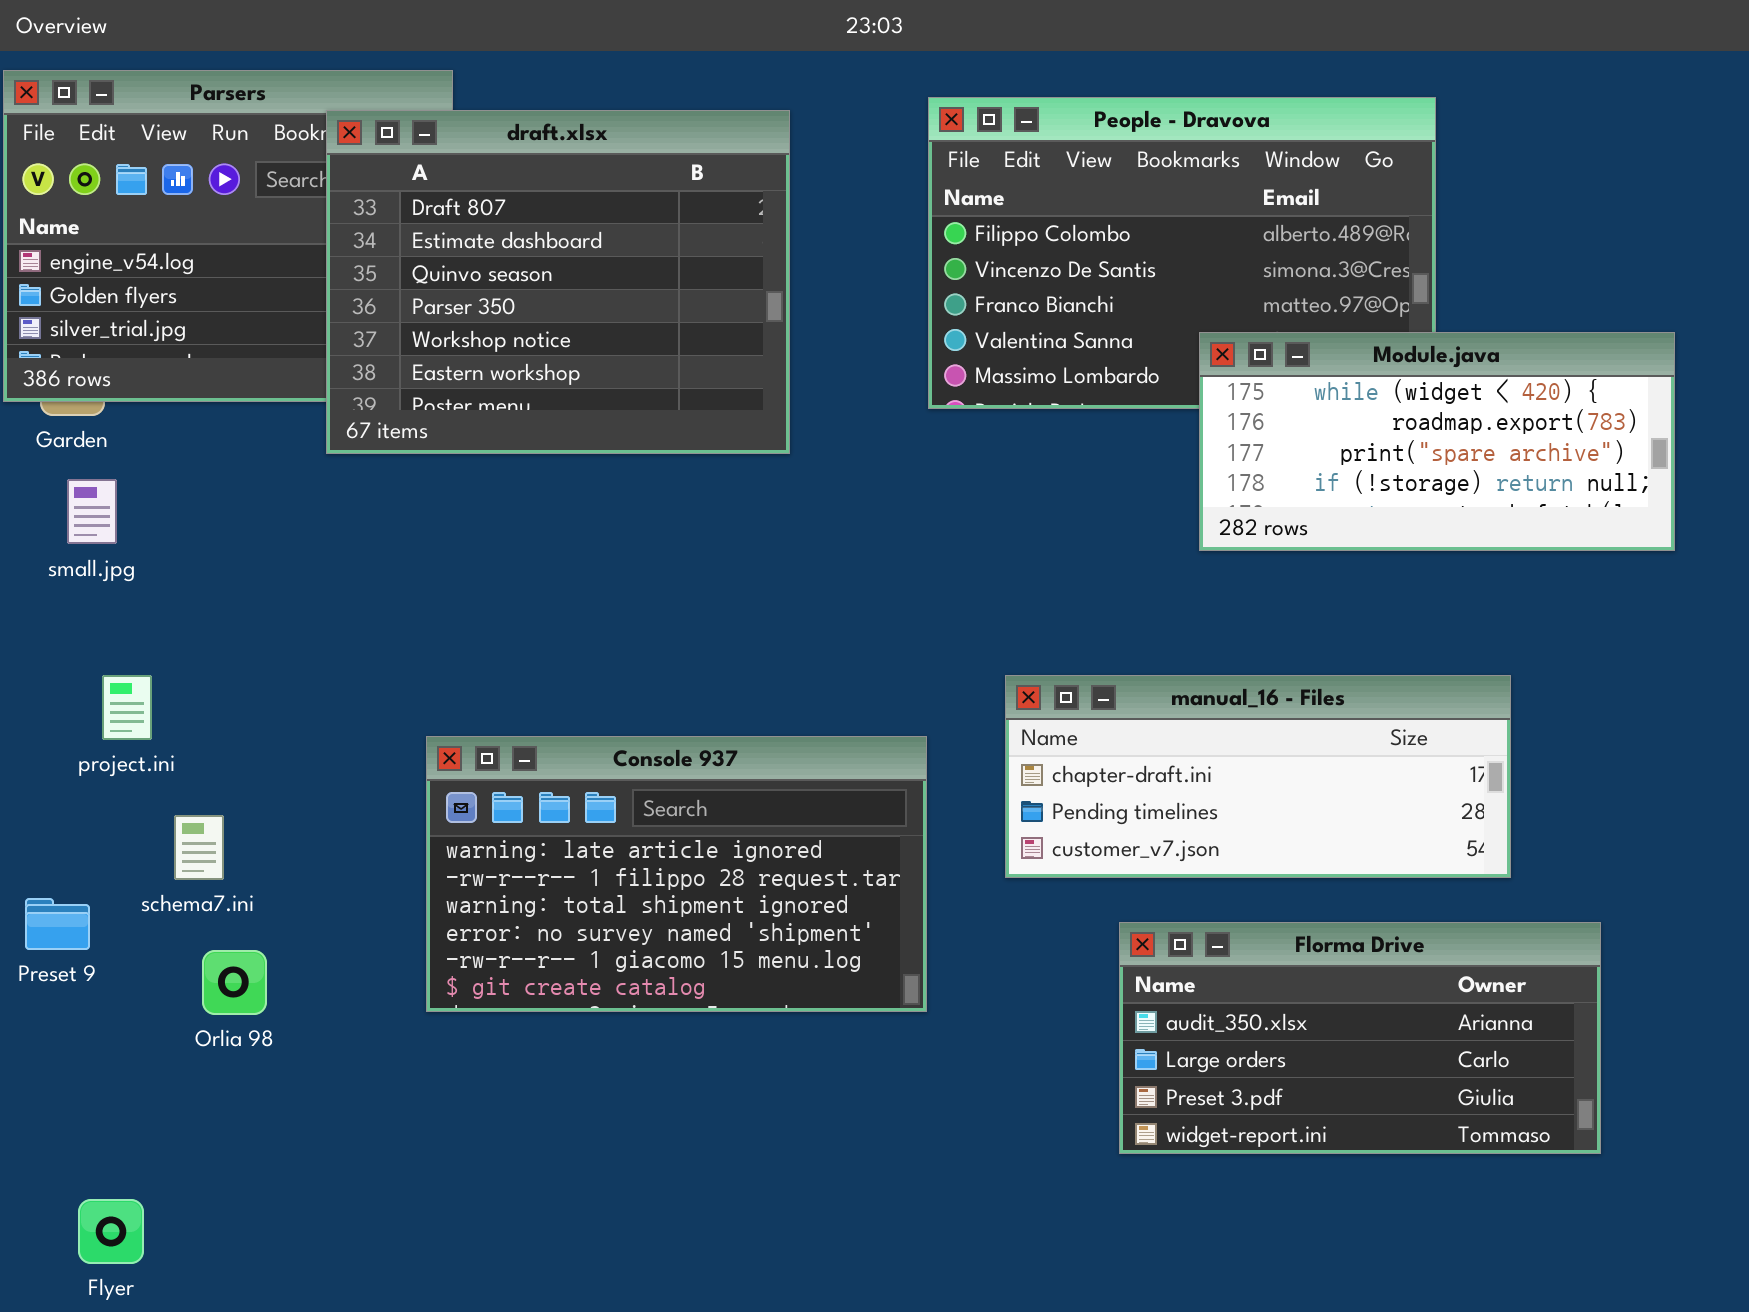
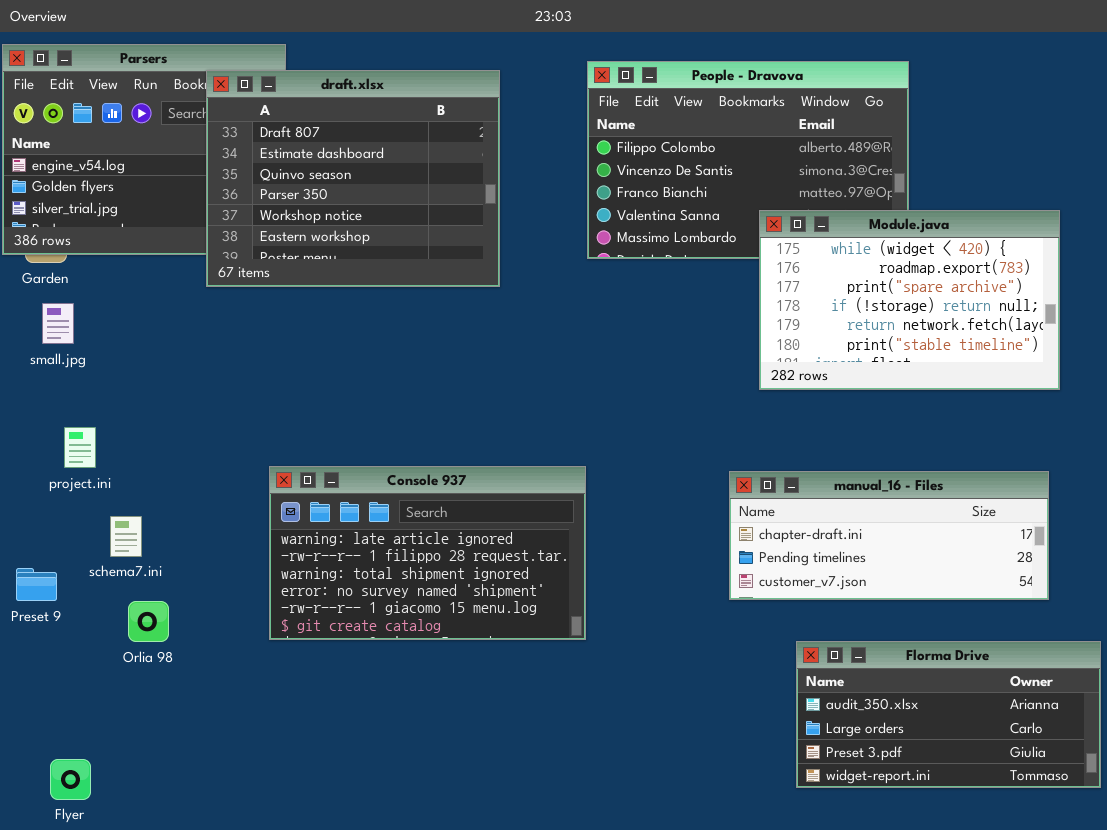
Module.java: [1199,332,1675,551] -> [759,210,1060,390], resized
manual_16 - Files: [1005,675,1511,878] -> [729,471,1049,600], moved
Florma Drive: [1119,922,1601,1154] -> [796,641,1101,788], moved

